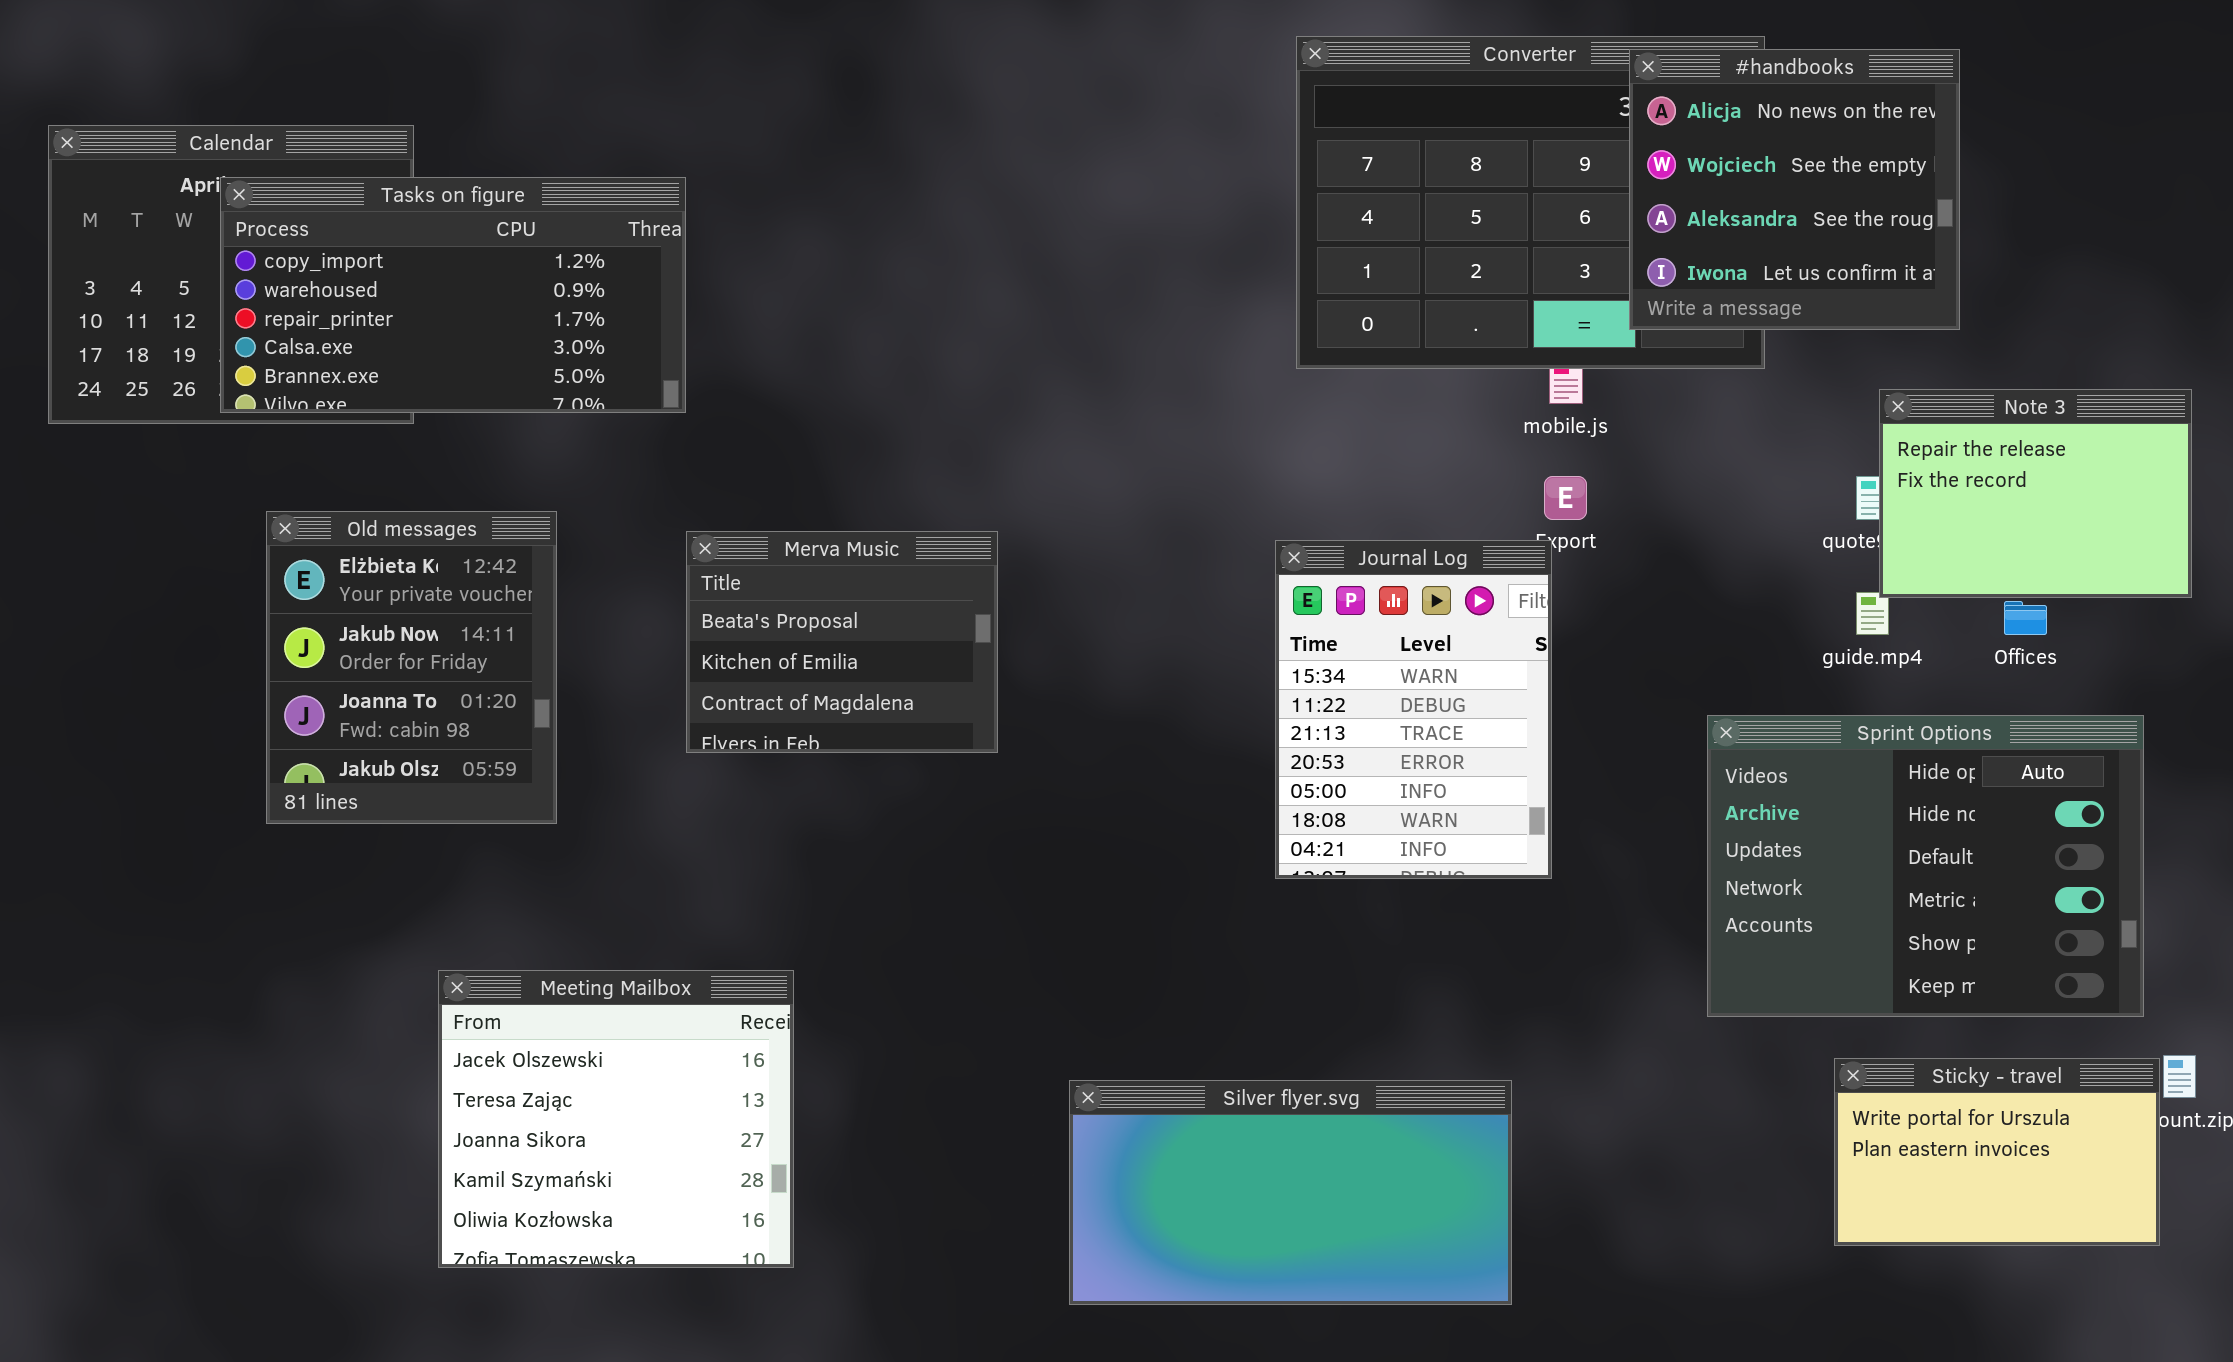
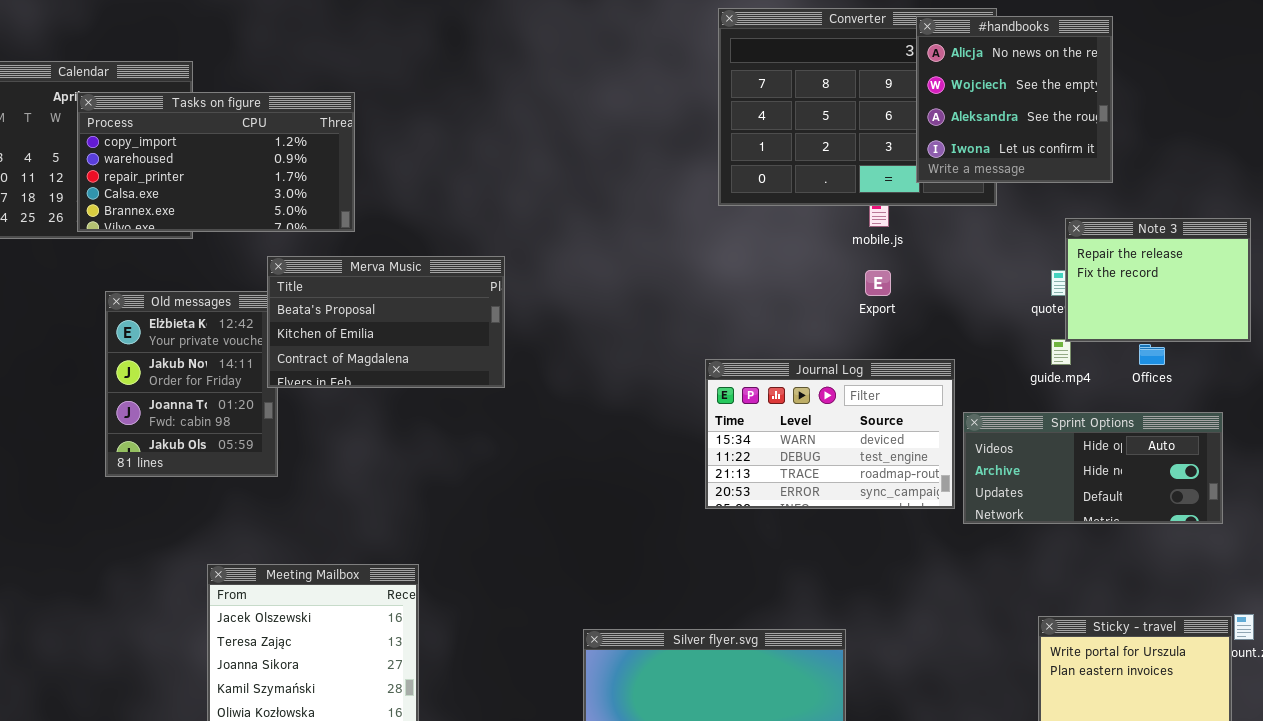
Merva Music: [686,531,998,753] -> [267,256,505,388], moved, resized
Journal Log: [1275,540,1552,879] -> [705,359,955,509], resized
Sprint Options: [1707,715,2144,1017] -> [963,412,1223,524], resized

